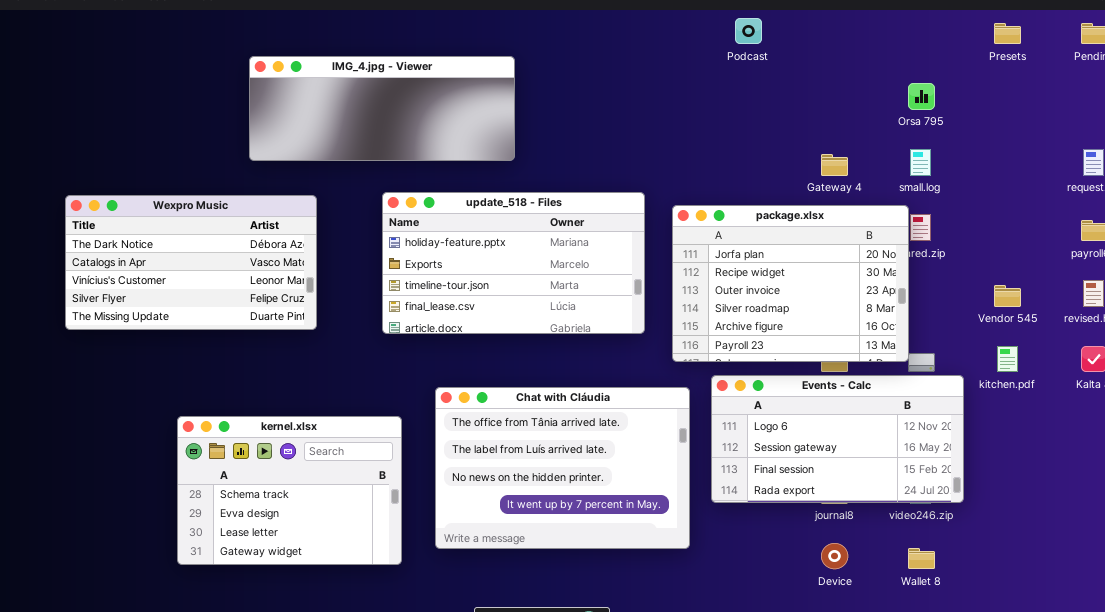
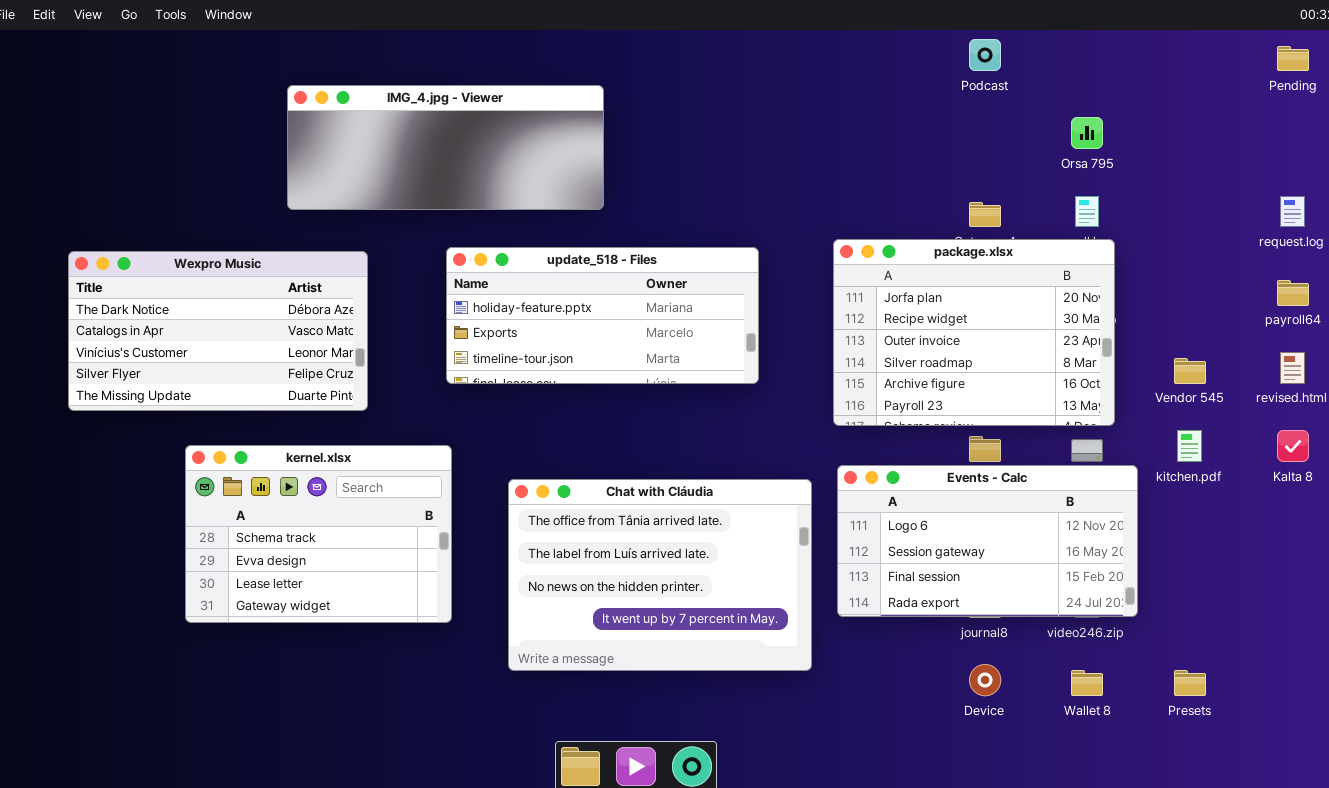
Podcast: [735,18,762,44] -> [969,39,1001,71], moved
Presets: [994,23,1021,44] -> [1174,670,1206,696], moved
update_518 - Files: [382,192,645,334] -> [446,247,759,384], resized
package.xlsx: [672,205,909,362] -> [833,239,1115,426], moved
kernel.xlsx: [177,416,402,565] -> [185,445,452,623], moved

